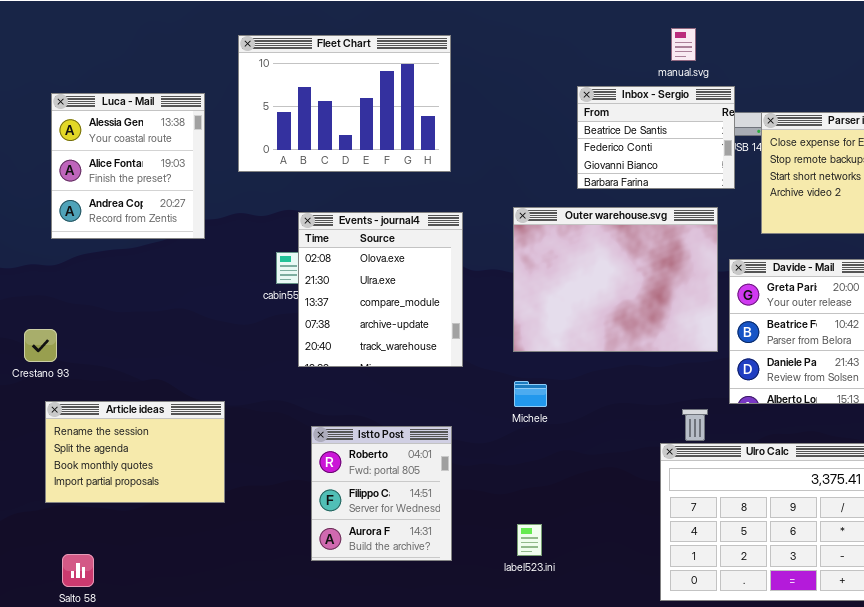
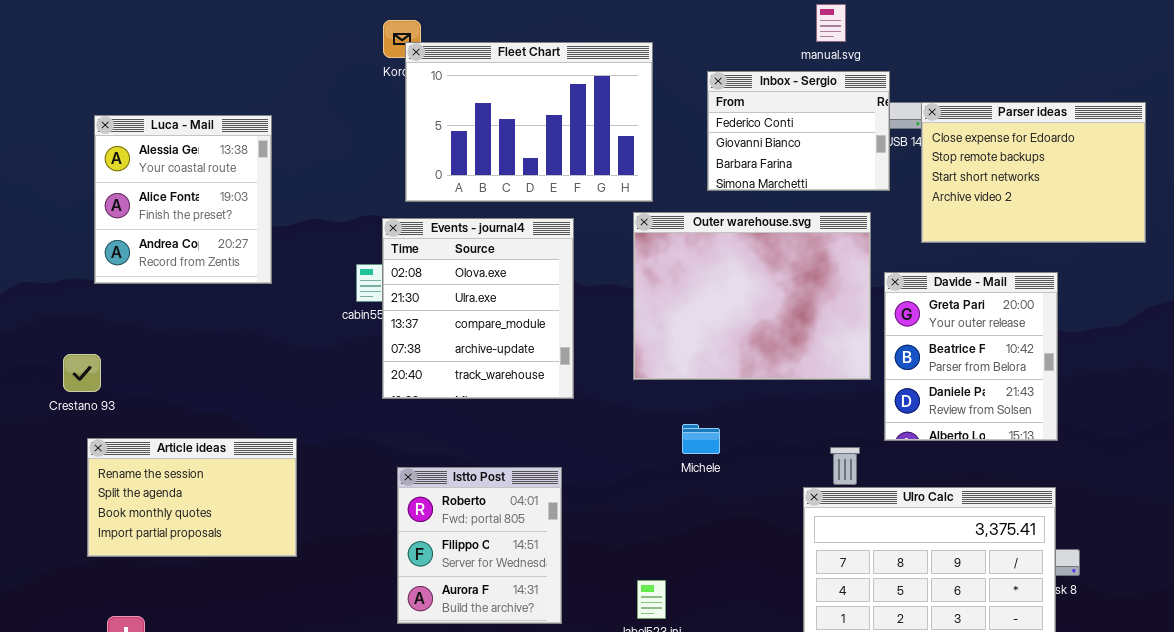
Fleet Chart: [238,35,451,172] -> [405,42,653,202], moved
Inbox - Sergio: [577,86,735,189] -> [707,71,890,191], scrolled down 1 row
Luca - Mail: [51,93,205,239] -> [94,115,272,284], moved
Michele: [514,381,547,407] -> [682,424,720,454], moved

